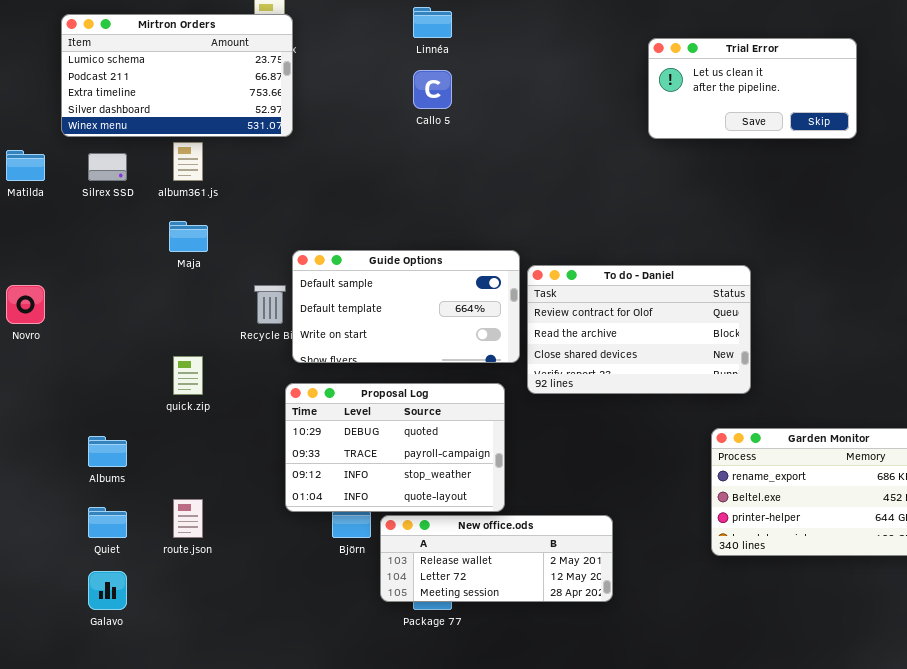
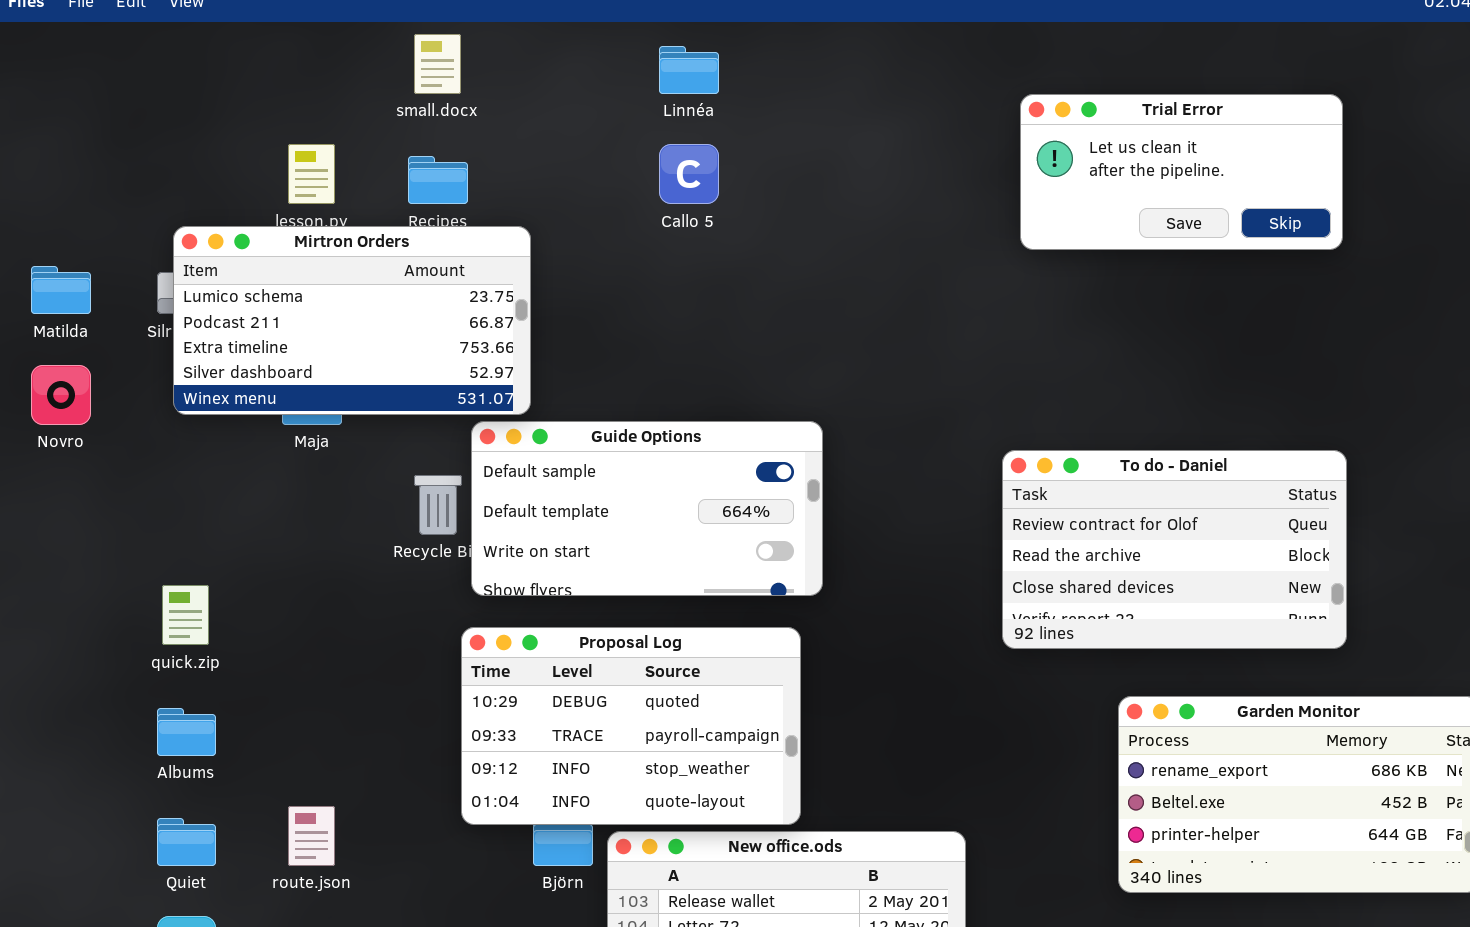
Mirtron Orders: [61,14,293,137] -> [173,226,531,415], moved
To do - Daniel: [527,265,751,394] -> [1002,450,1347,649], moved
Novro: [6,285,45,324] -> [31,365,91,425], moved
quick.zip: [173,356,203,395] -> [162,585,209,645], moved

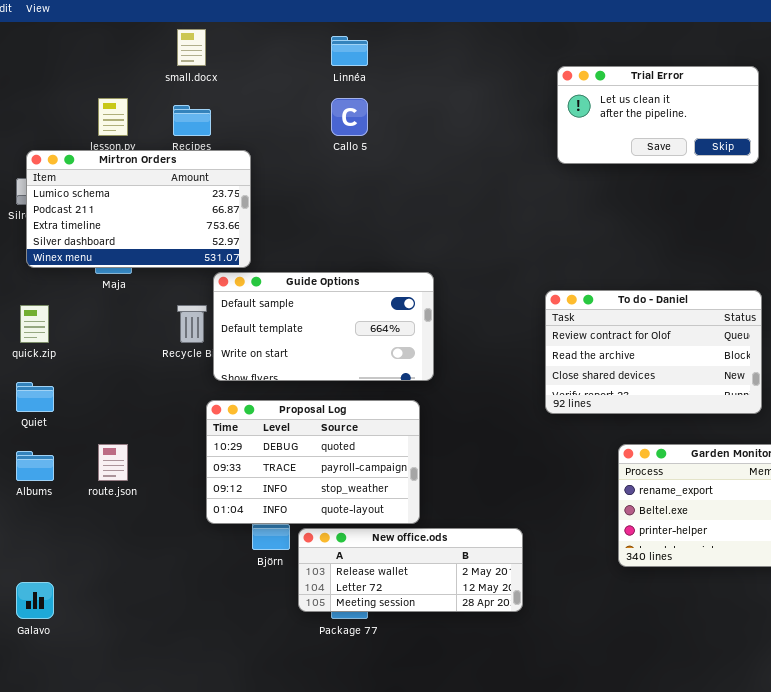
quick.zip: [162,585,209,645] -> [20,305,49,343], moved
route.json: [288,806,335,866] -> [98,444,128,481], moved
Quiet: [157,818,216,866] -> [16,382,54,412], moved

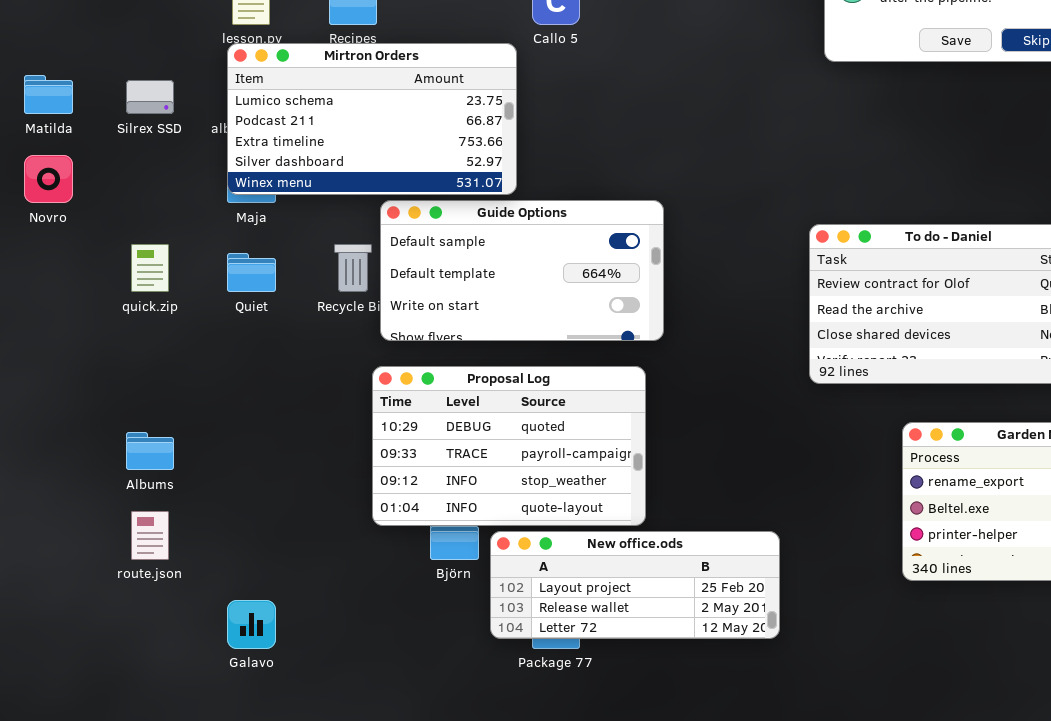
Mirtron Orders: [26,150,251,268] -> [227,43,517,195], moved
Quiet: [16,382,54,412] -> [227,253,276,292], moved
route.json: [98,444,128,481] -> [131,511,169,560], moved
New office.ods: [298,528,523,612] -> [490,531,780,639], scrolled up 1 row
Galavo: [16,582,54,619] -> [227,600,276,649], moved

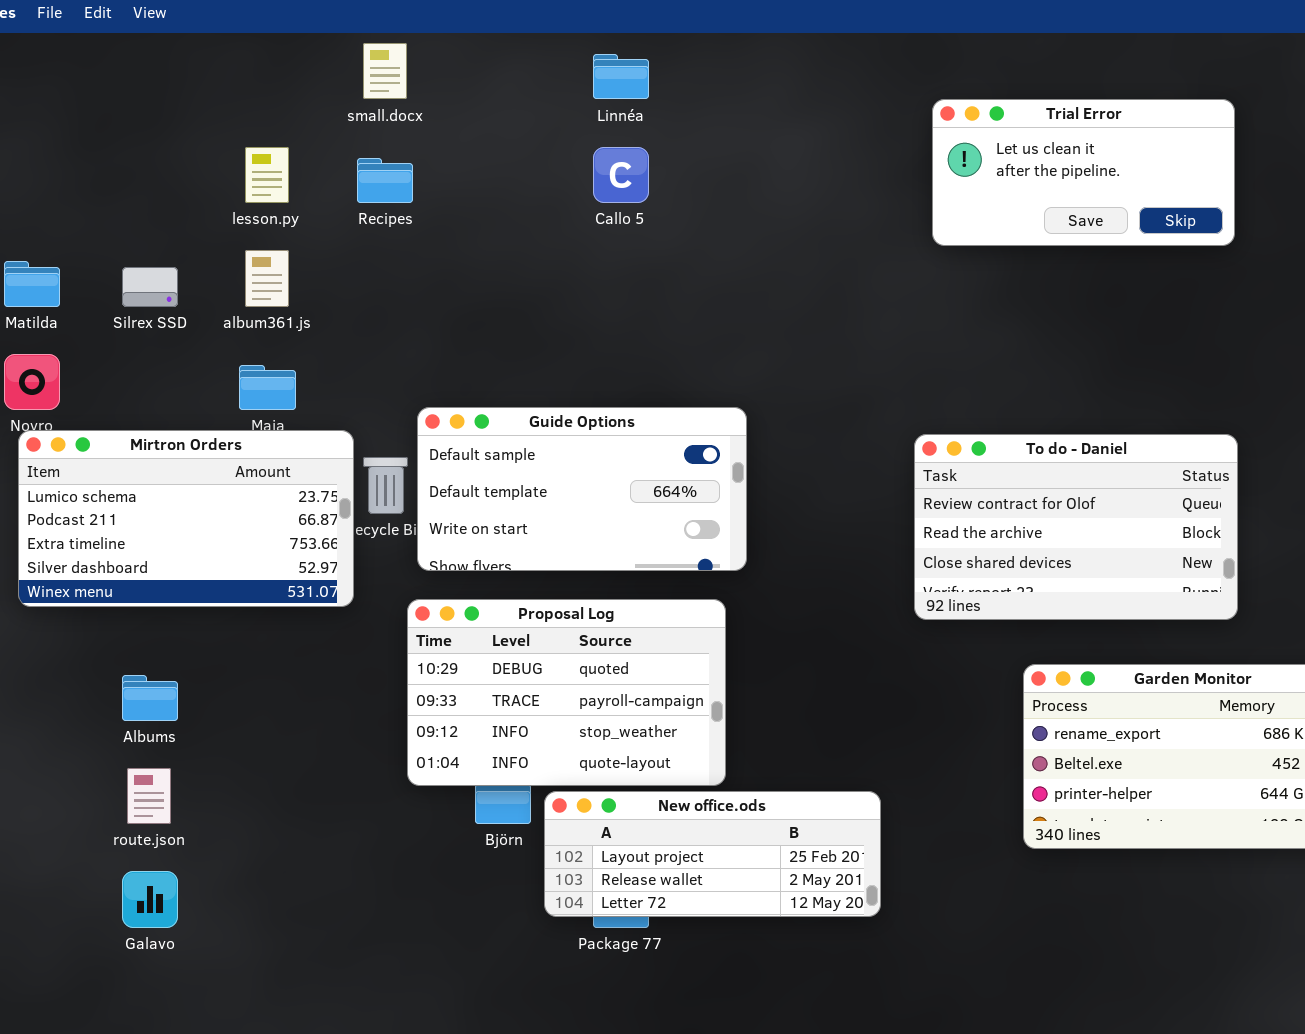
Mirtron Orders: [227,43,517,195] -> [18,430,354,607], moved
Galavo: [227,600,276,649] -> [122,871,178,928], moved

